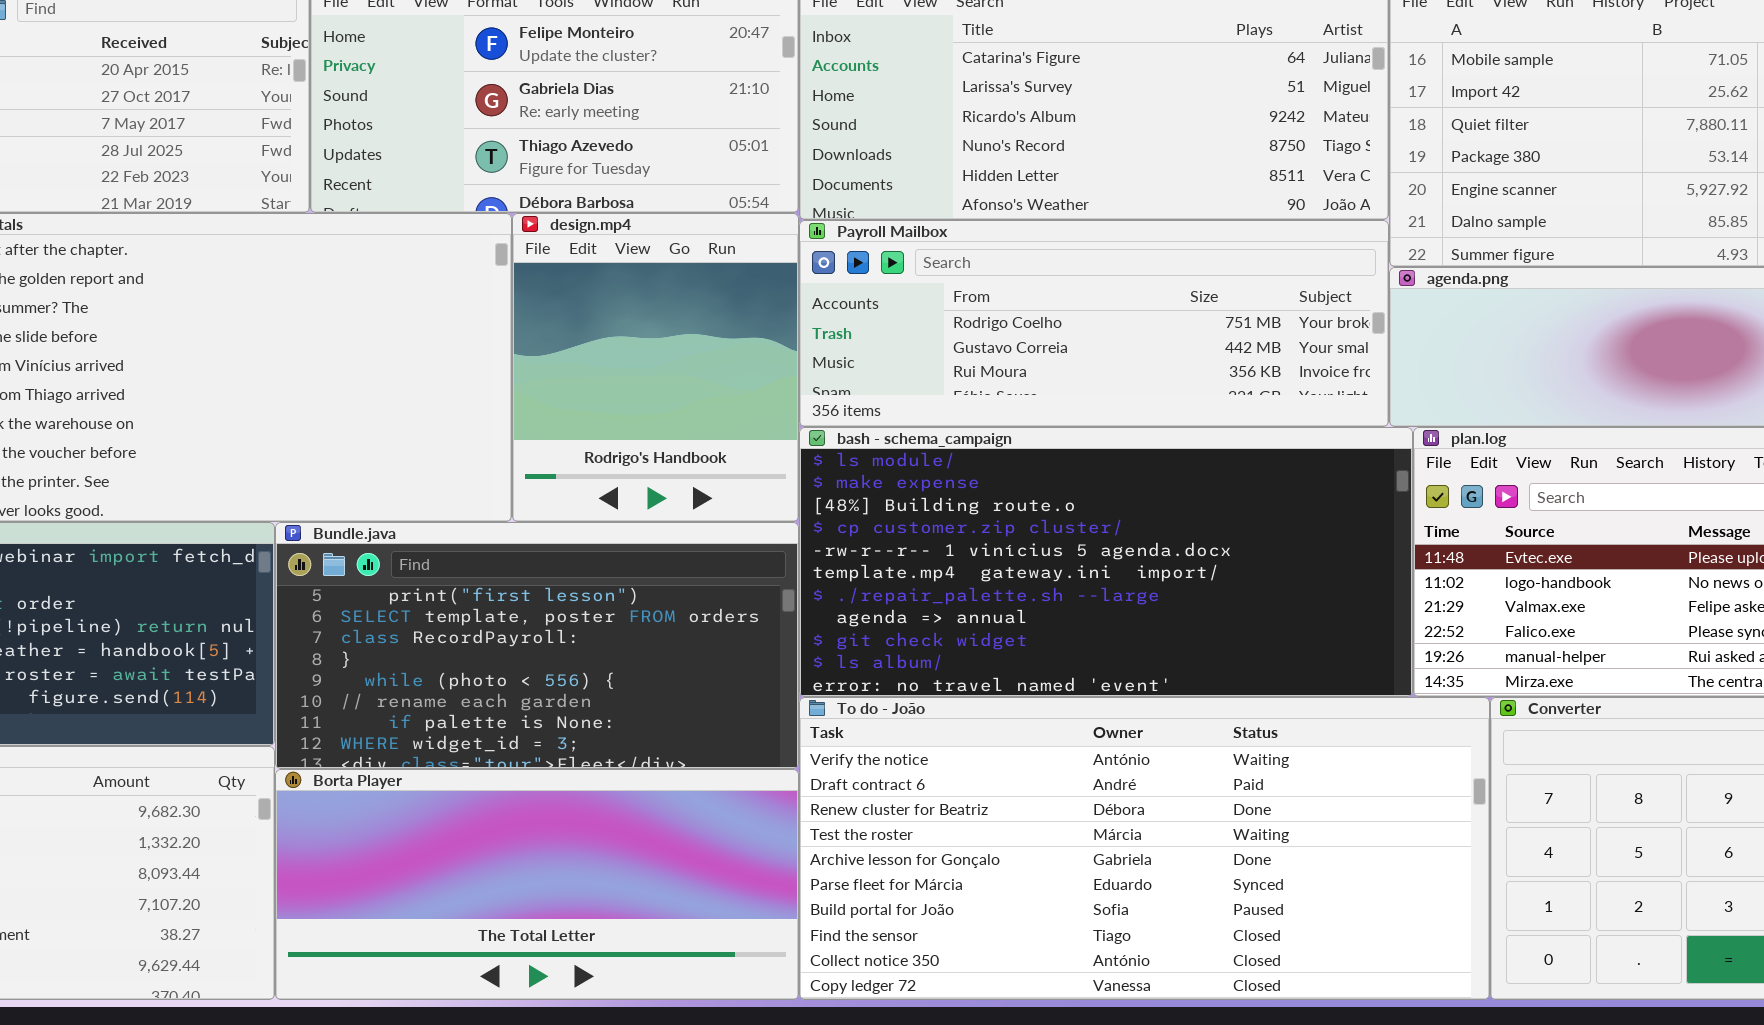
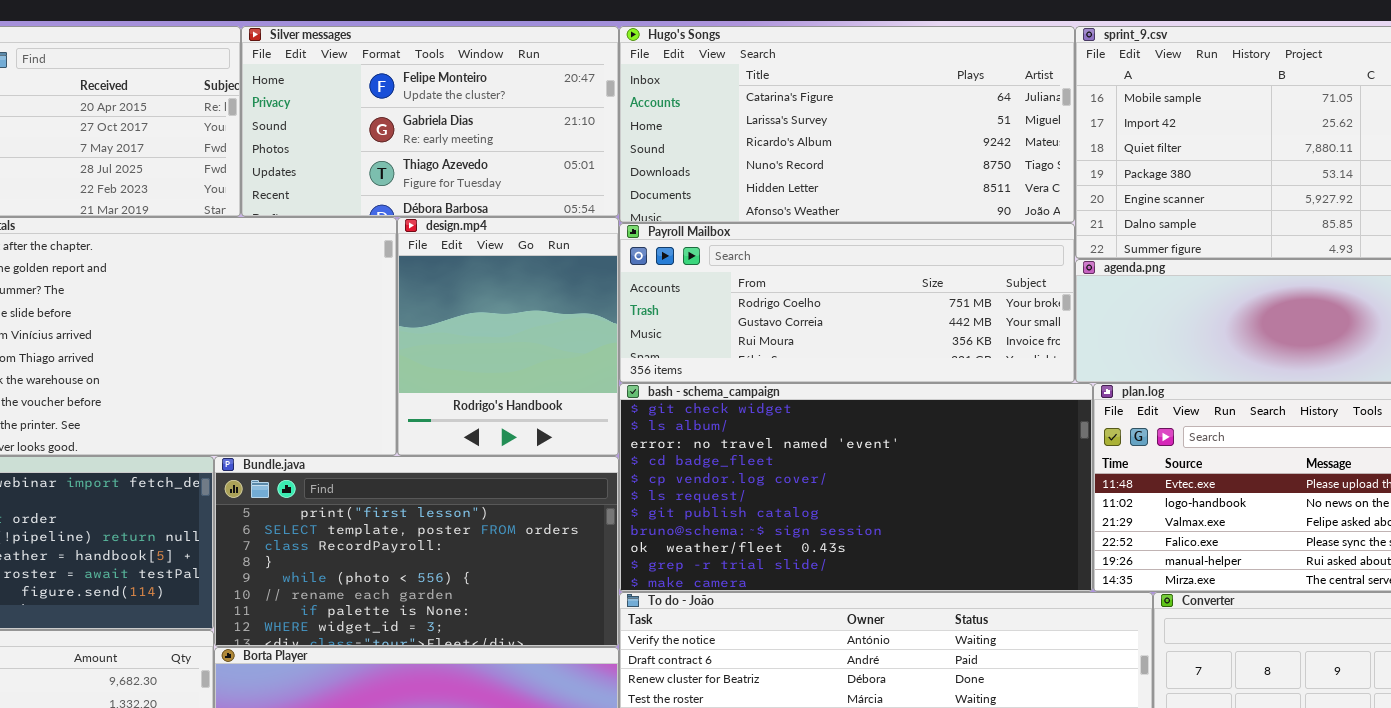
bash - schema_campaign: [799,427,1413,697] -> [619,383,1093,592], scrolled down 8 rows

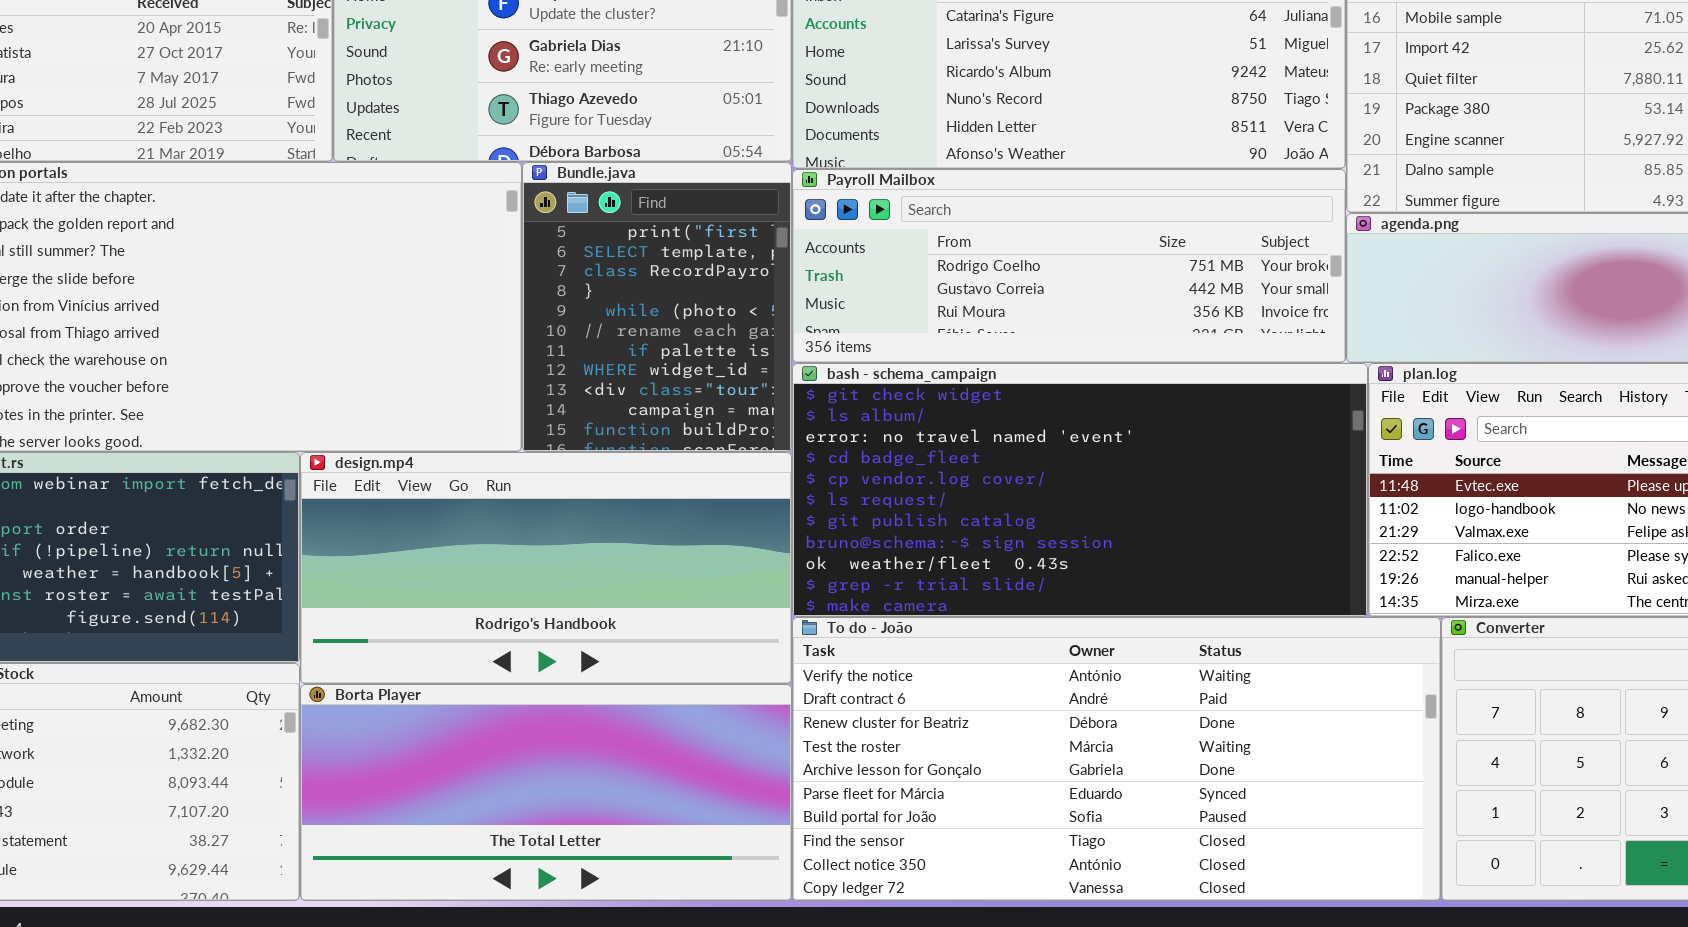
design.mp4: [397,217,619,456] -> [300,452,792,684], moved, resized
Bundle.java: [214,456,619,647] -> [522,162,792,452], moved, resized

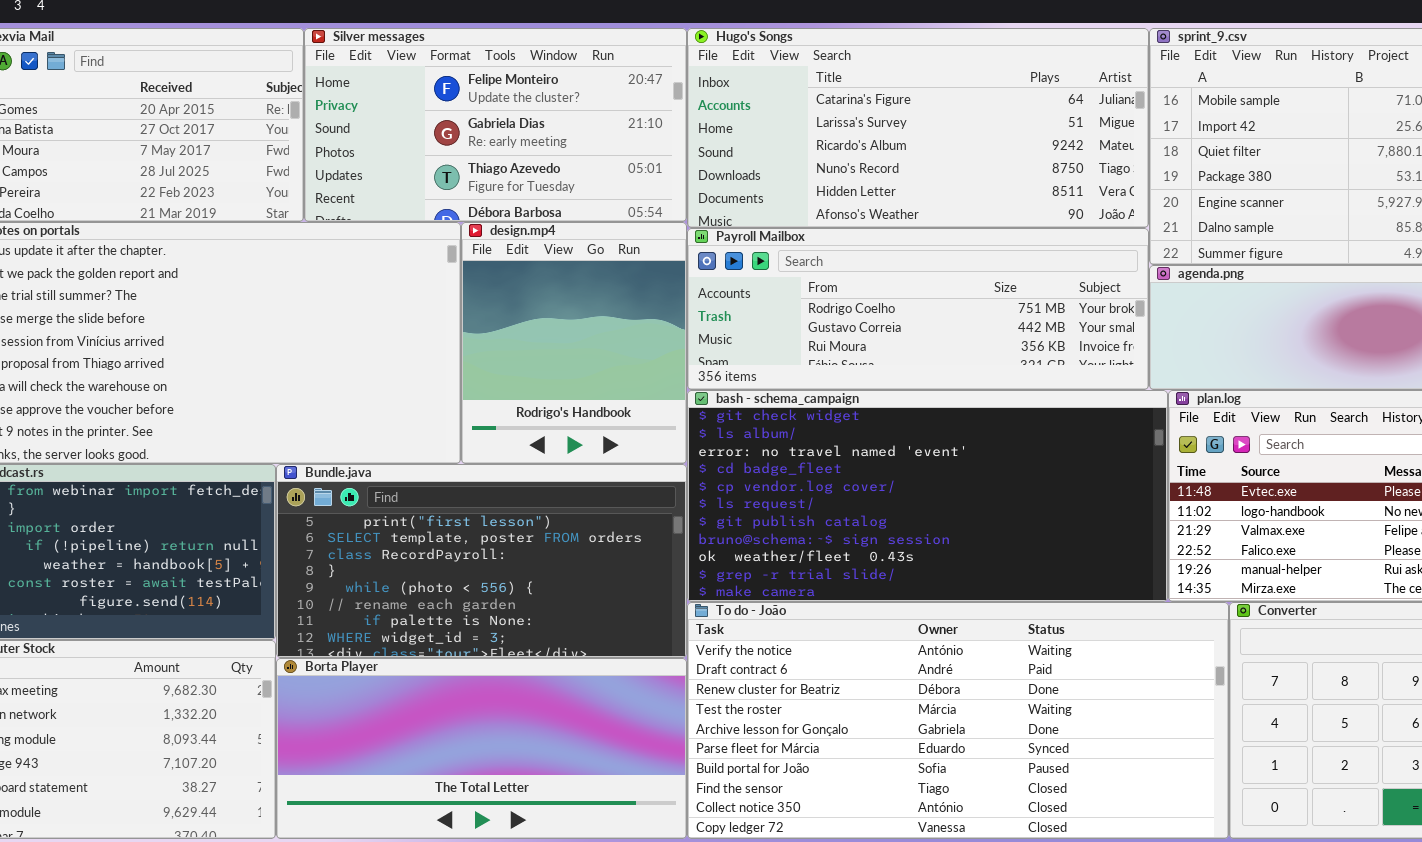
Bundle.java: [522,162,792,452] -> [276,464,687,658], moved, resized
design.mp4: [300,452,792,684] -> [461,222,687,464], moved, resized

